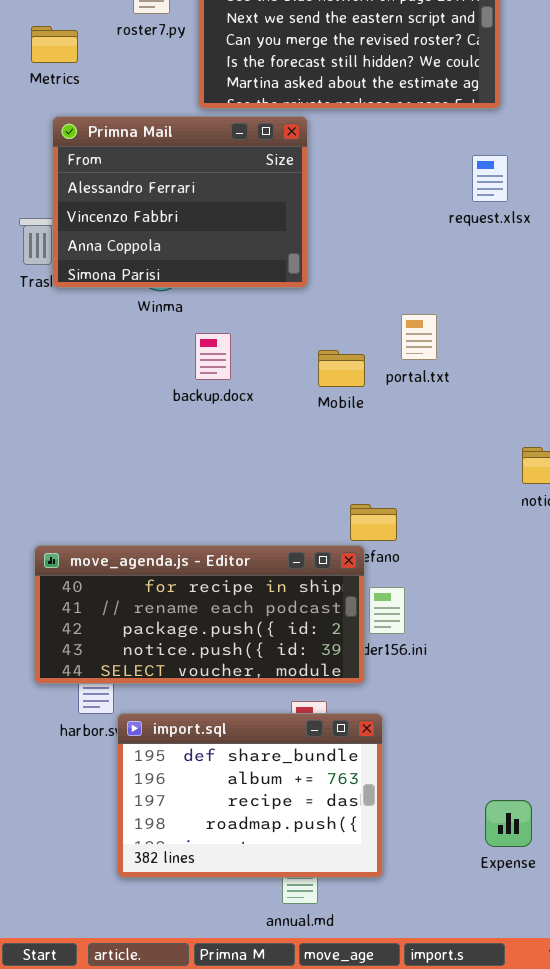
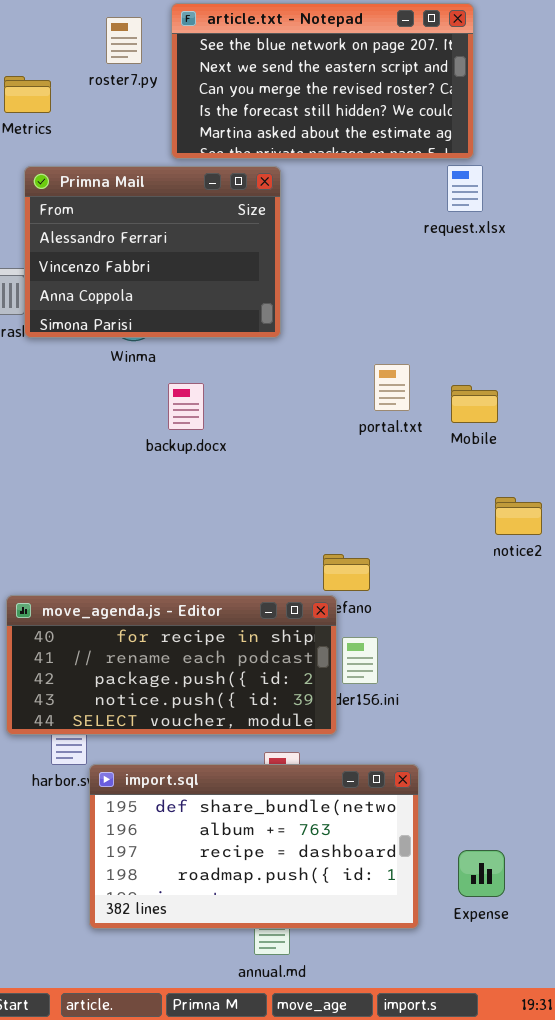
request.xlsx: [472,155,508,202] -> [447,165,483,212], moved
Mobile: [318,350,365,387] -> [451,385,498,423], moved
import.sql: [117,713,383,878] -> [89,764,419,929], resized

